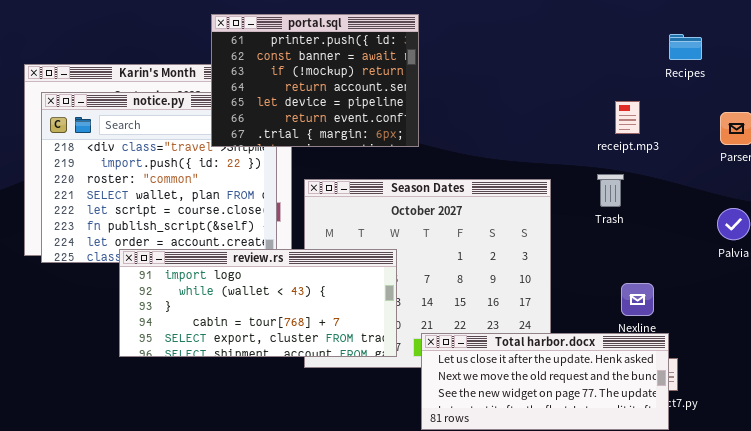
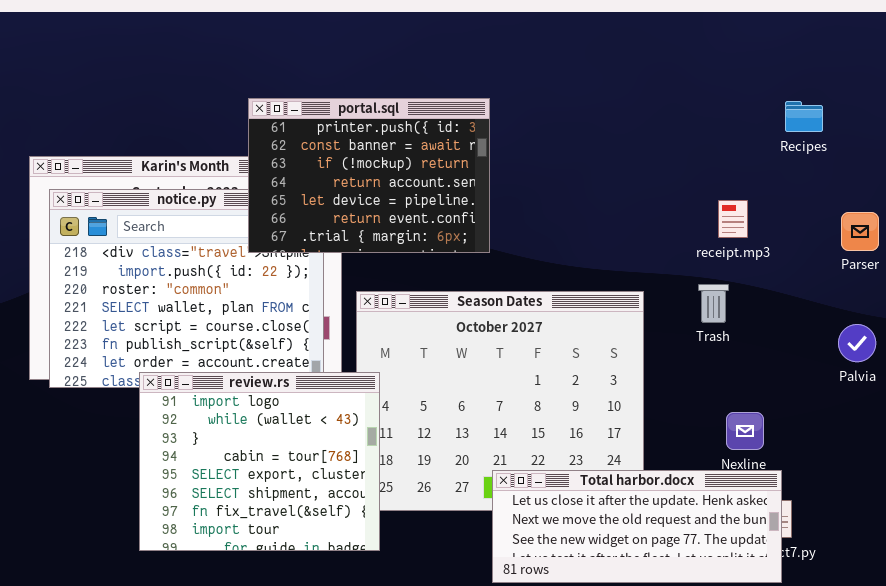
Recipes: [669,34,702,60] -> [785,101,823,132], moved
review.rs: [119,249,397,357] -> [139,372,380,551], resized

